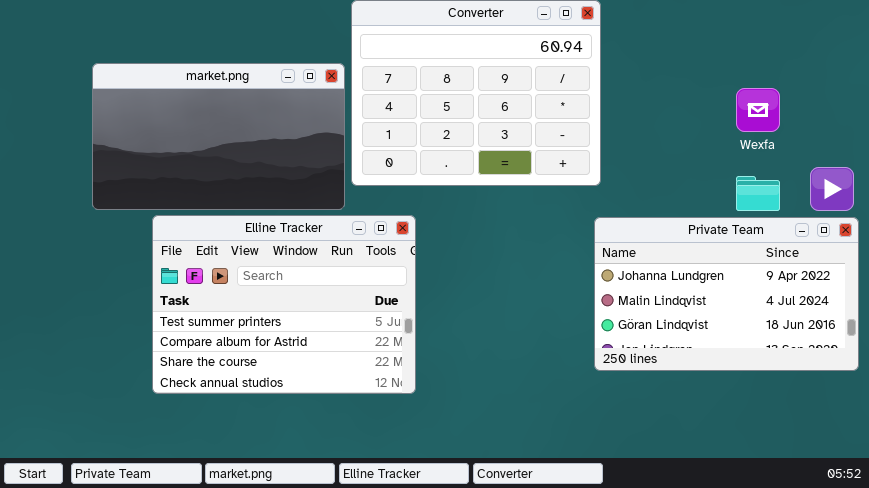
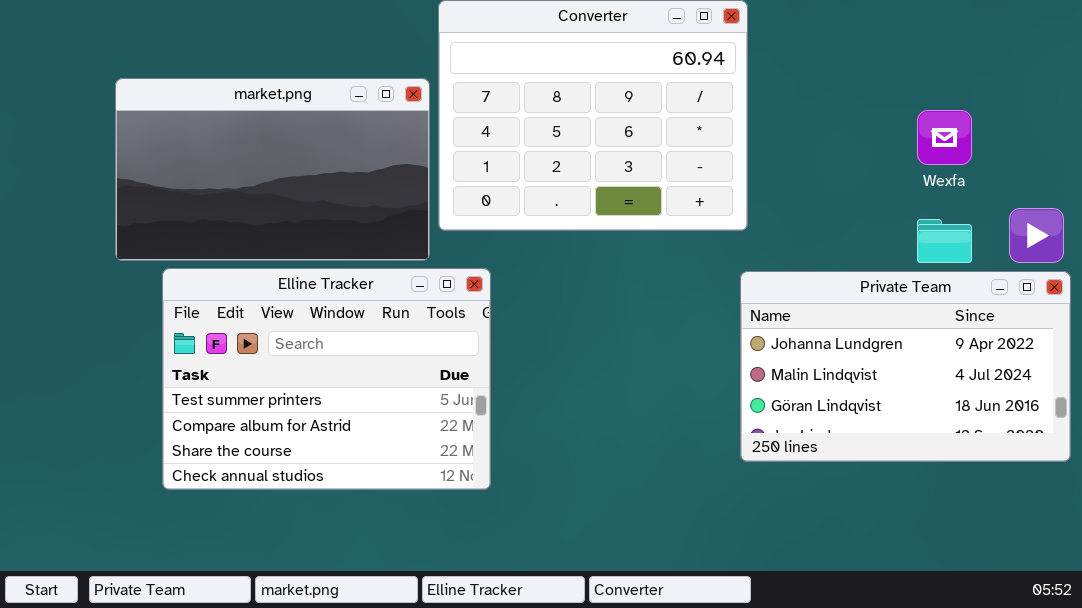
Elline Tracker: [152,215,416,394] -> [162,268,491,490], moved

